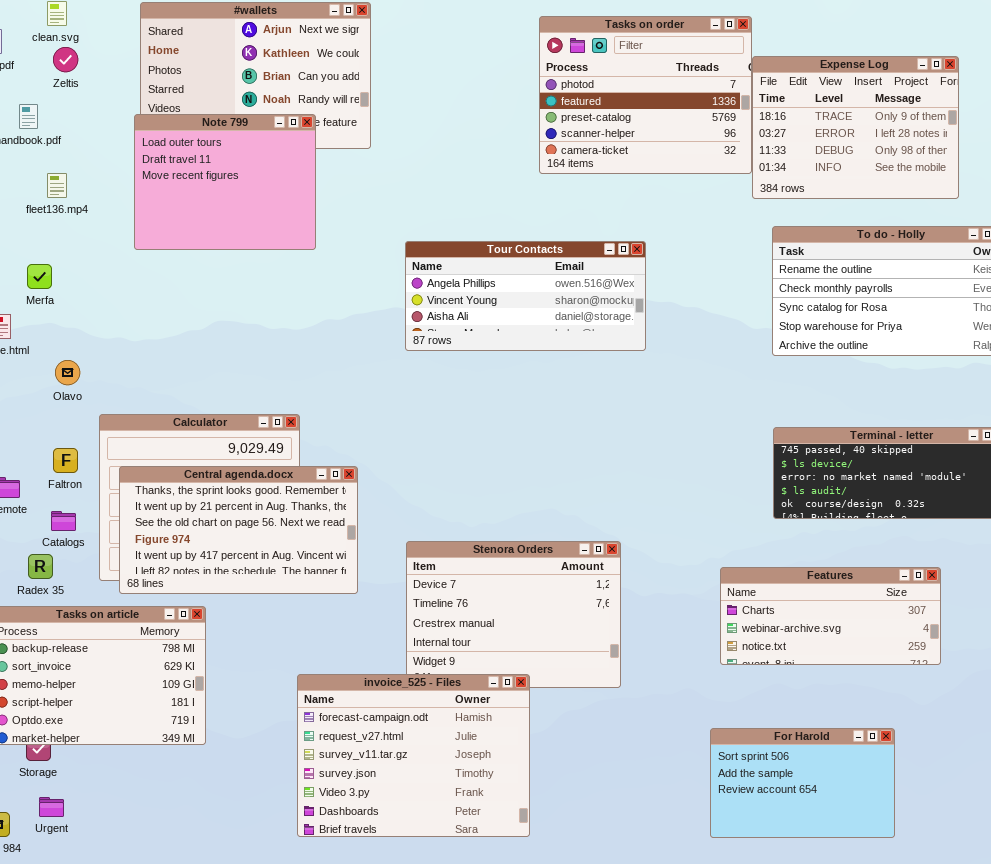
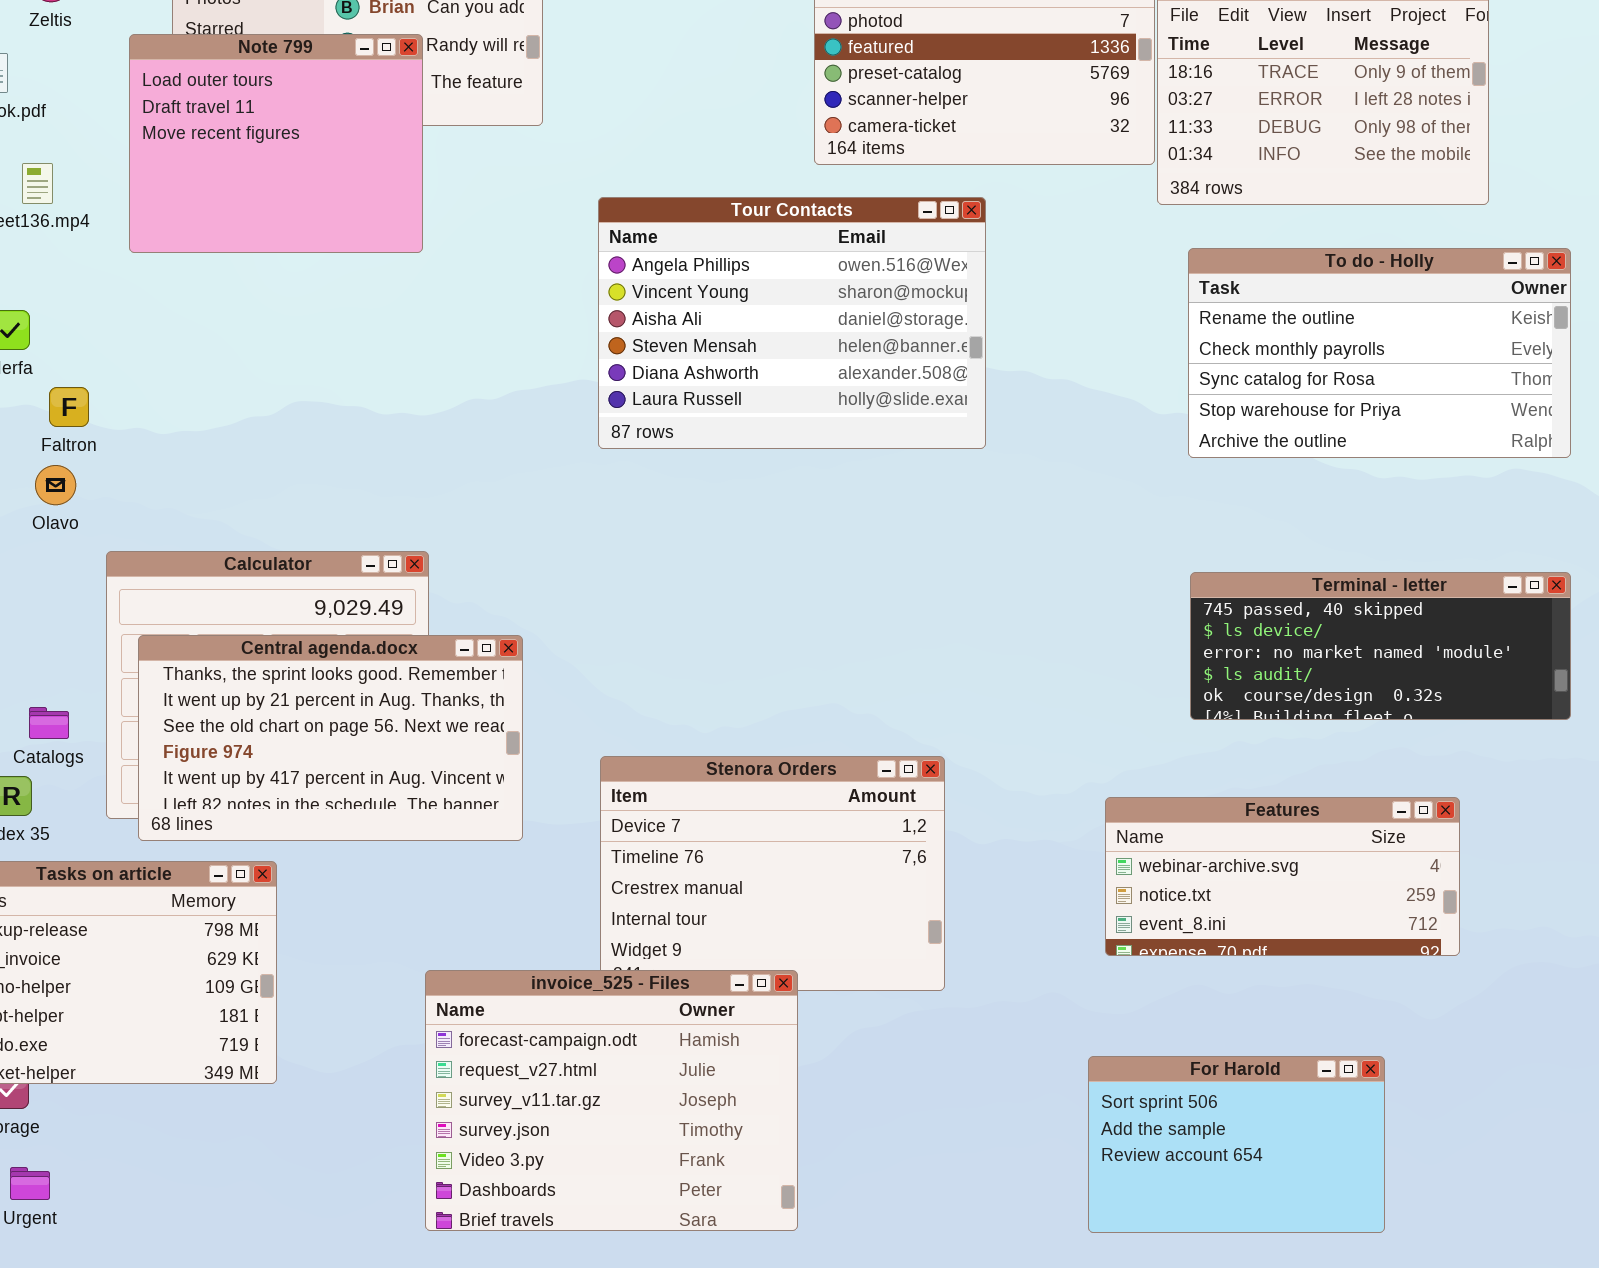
Note 799: [134,114,316,250] -> [129,34,423,253], moved
Tour Contacts: [405,241,646,351] -> [598,197,986,449], resized
Faltron: [53,448,78,473] -> [49,387,89,427], moved
Features: [720,567,941,665] -> [1105,797,1460,956], scrolled down 1 row

